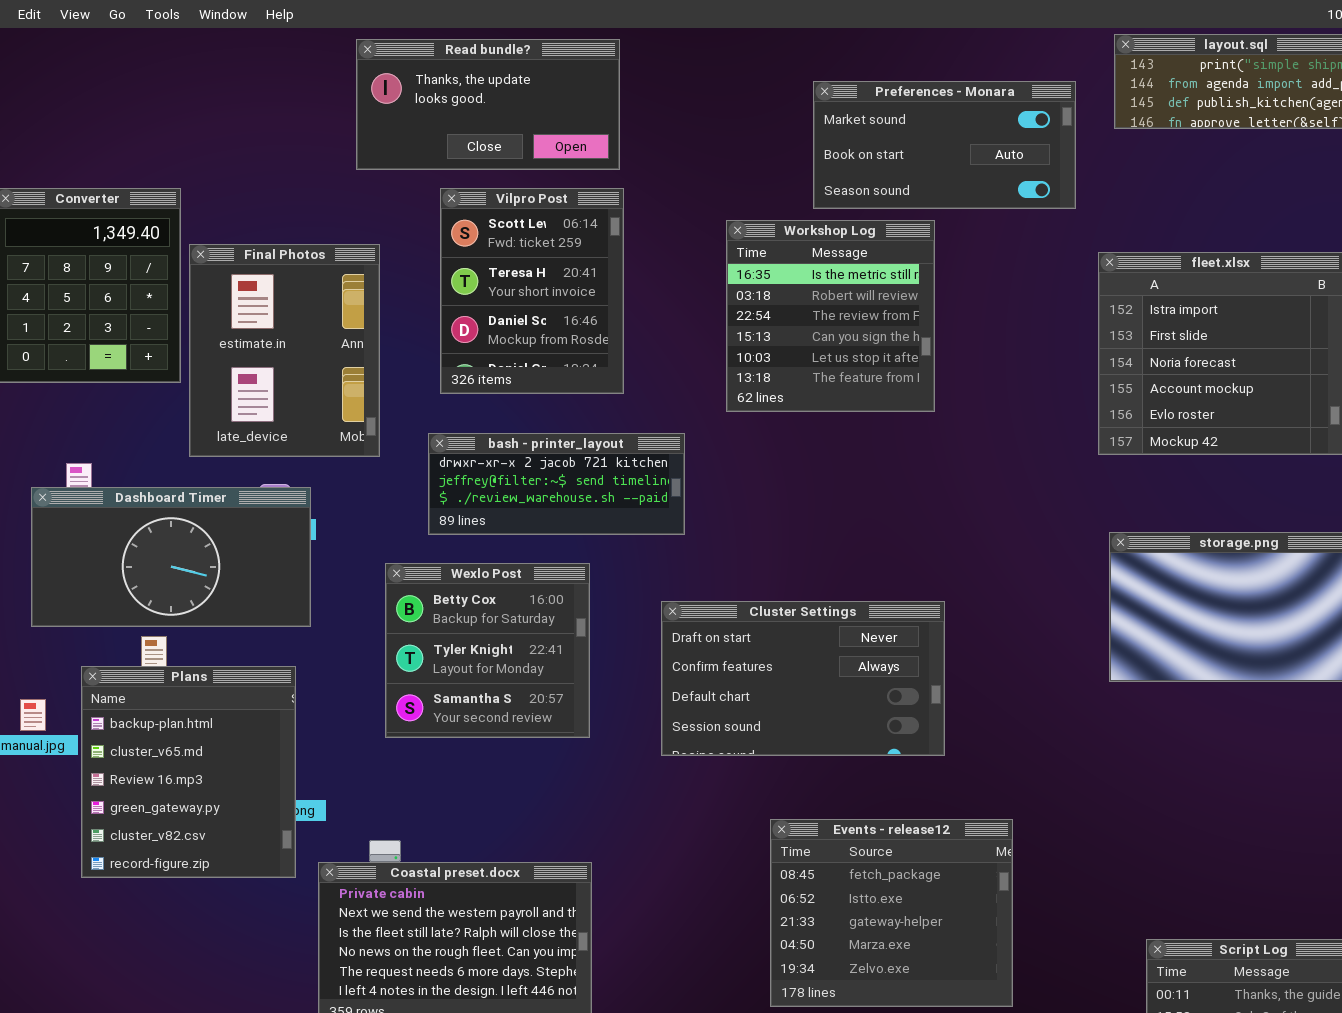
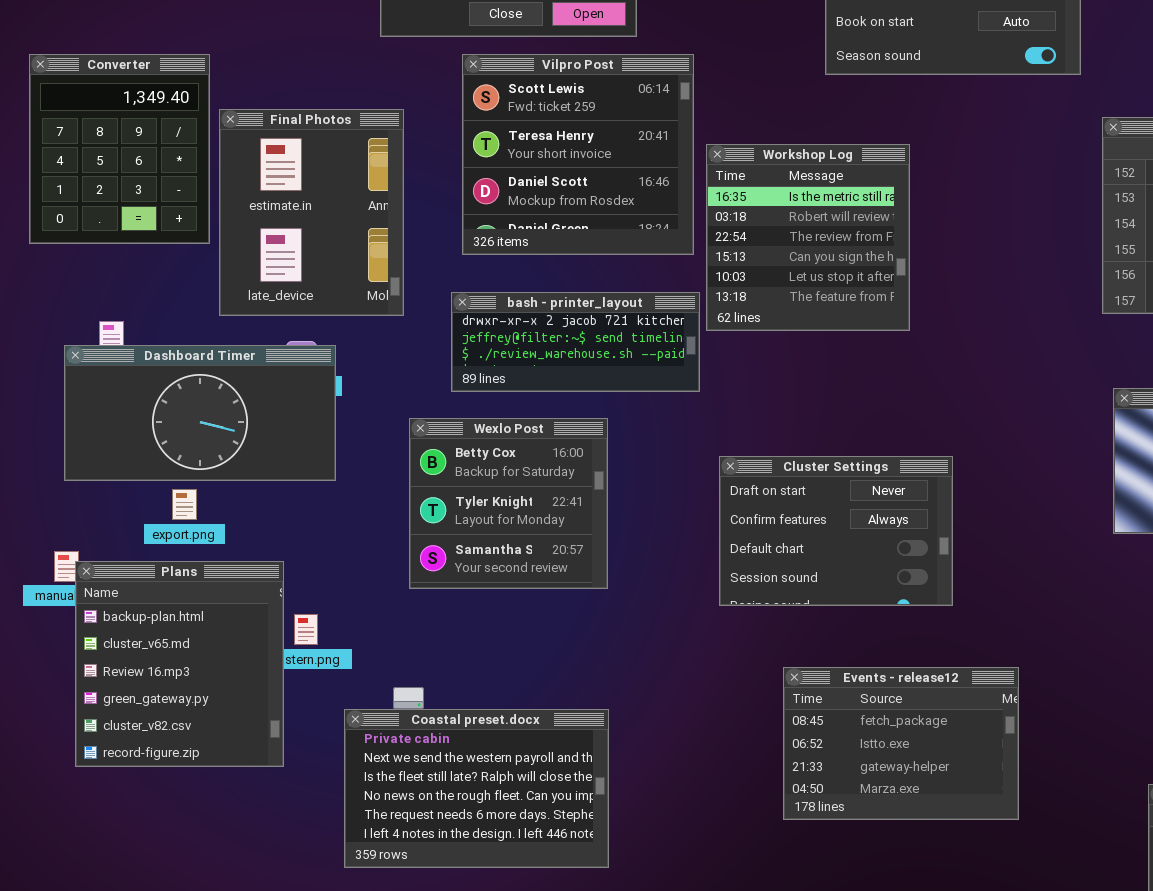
Vilpro Post: [440,188,624,394] -> [462,54,694,255], resized
Workshop Log: [726,220,935,412] -> [706,144,910,331], moved
Cluster Settings: [661,601,945,756] -> [719,456,953,606], resized
Plans: [81,666,296,878] -> [75,561,284,767], moved
Events - release12: [770,819,1013,1007] -> [783,667,1019,820], resized

